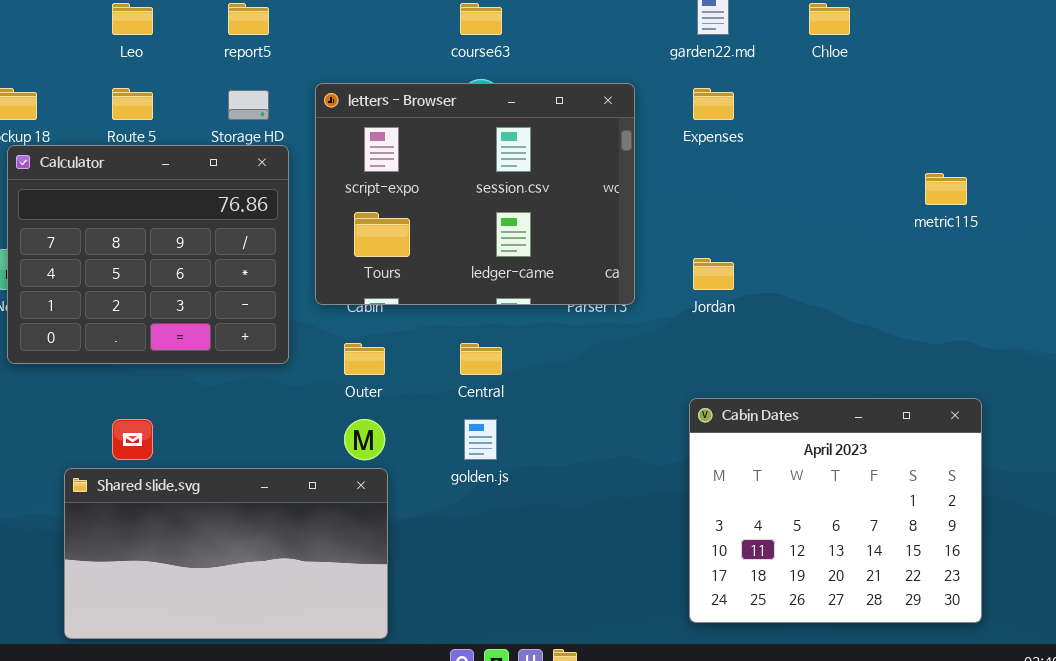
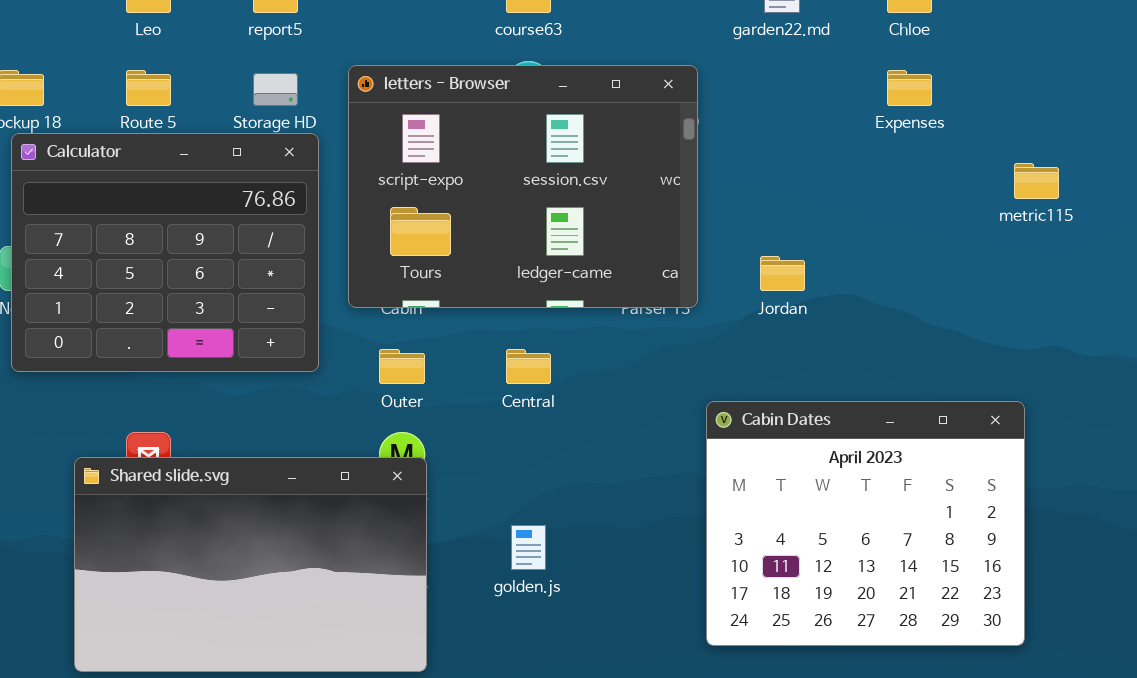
Expenses: [693,88,734,120] -> [887,70,932,106], moved
Cabin Dates: [689,398,982,623] -> [706,401,1025,646], moved
golden.js: [464,419,497,460] -> [511,525,546,570], moved
Shared slide.svg: [64,468,388,639] -> [74,457,427,672], resized

